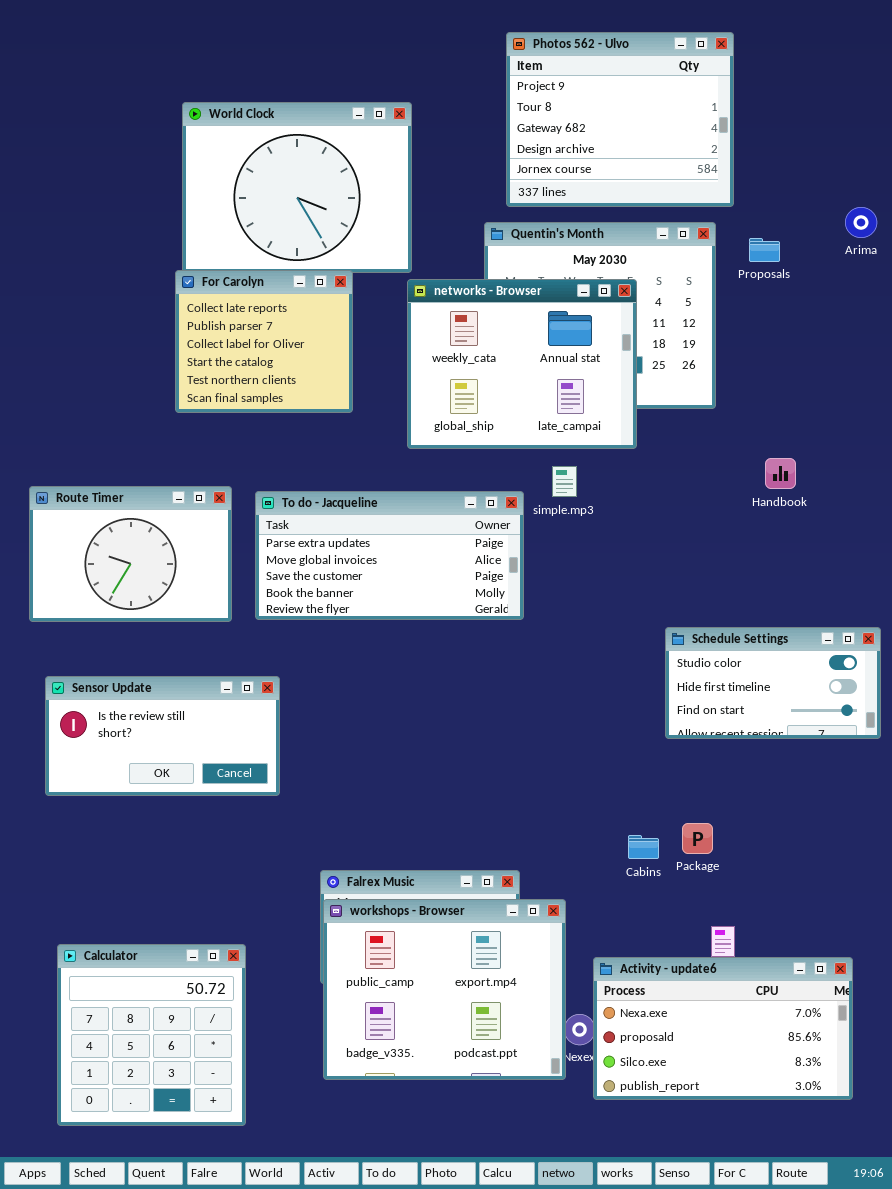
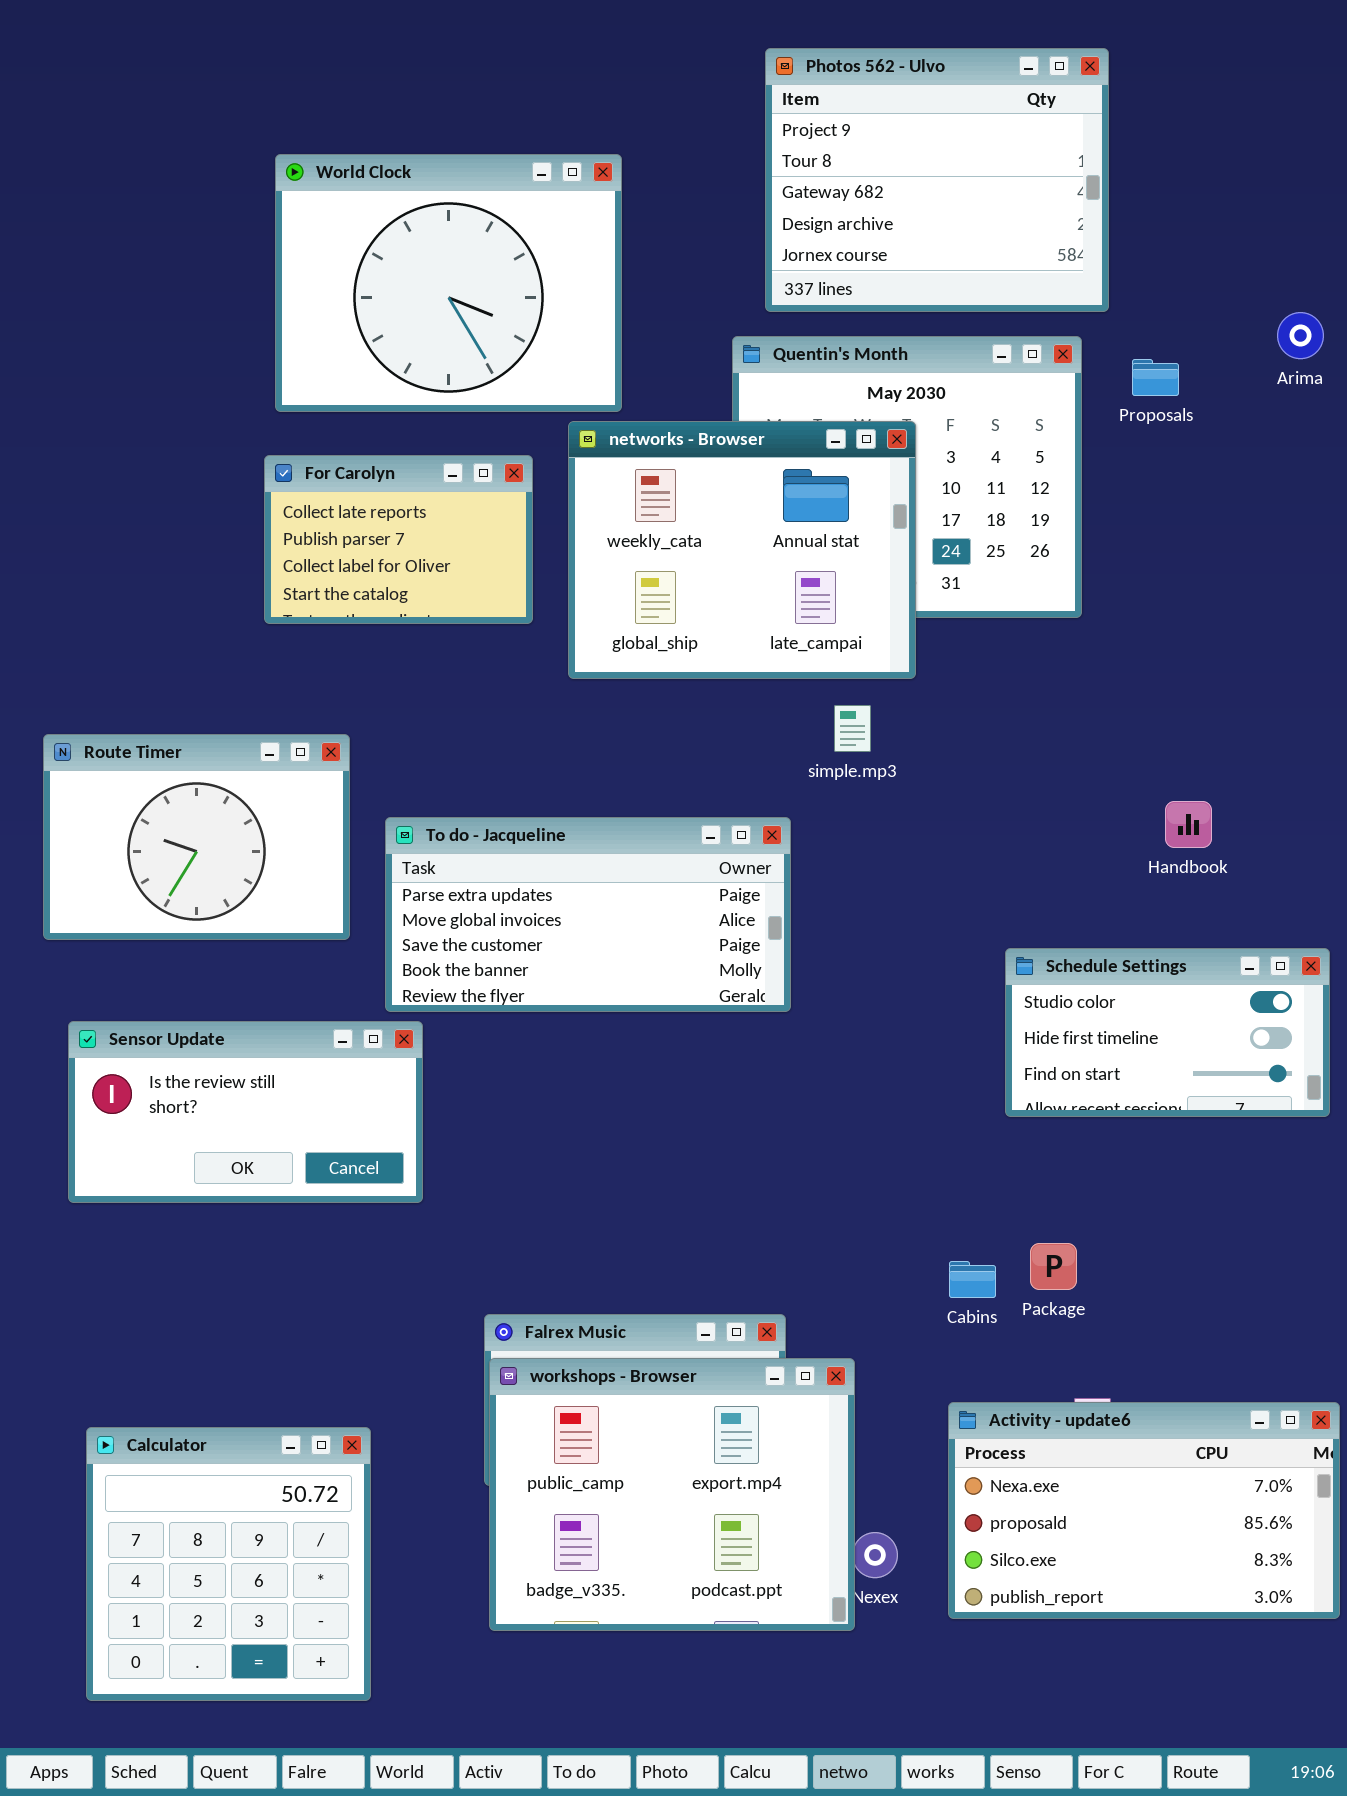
For Carolyn: [175,270,353,413] -> [264,455,533,624], resized
networks - Browser: [407,279,637,449] -> [568,421,916,679], moved
Handbook: [765,458,796,489] -> [1165,801,1212,848], moved
To do - Jacqueline: [255,491,524,620] -> [385,817,791,1012], moved
Activity - update6: [593,957,853,1100] -> [948,1402,1340,1619], moved

